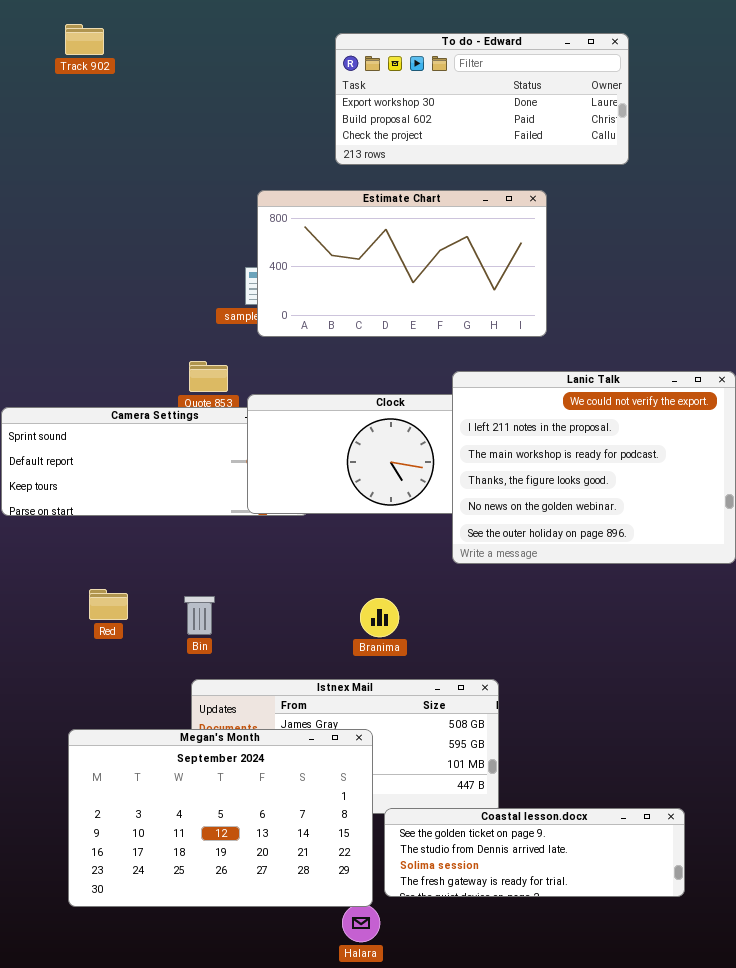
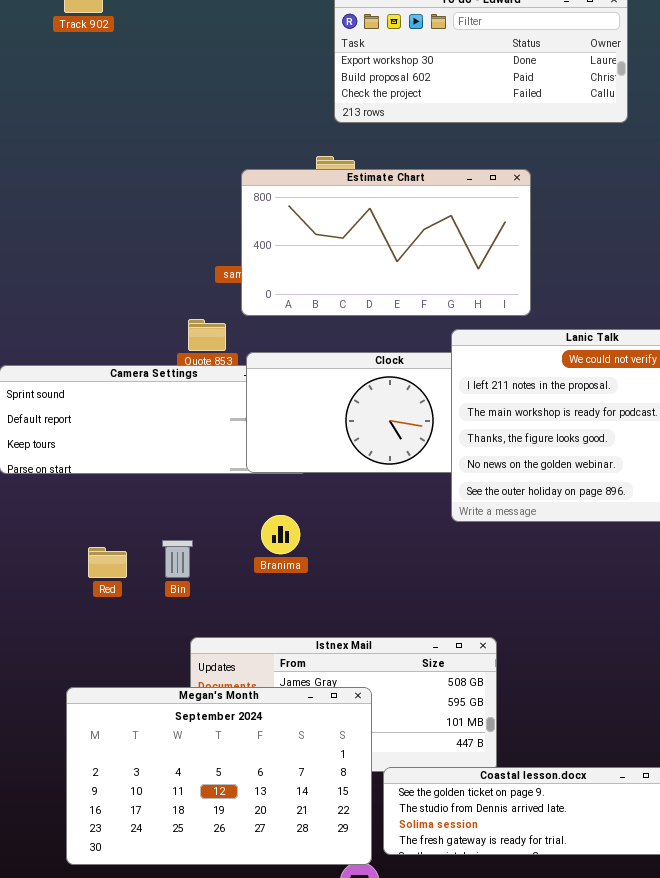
Estimate Chart: [257,190,547,337] -> [241,169,531,316], moved
Bin: [184,596,215,635] -> [162,540,193,578], moved
Branima: [360,598,399,637] -> [261,515,300,554], moved

